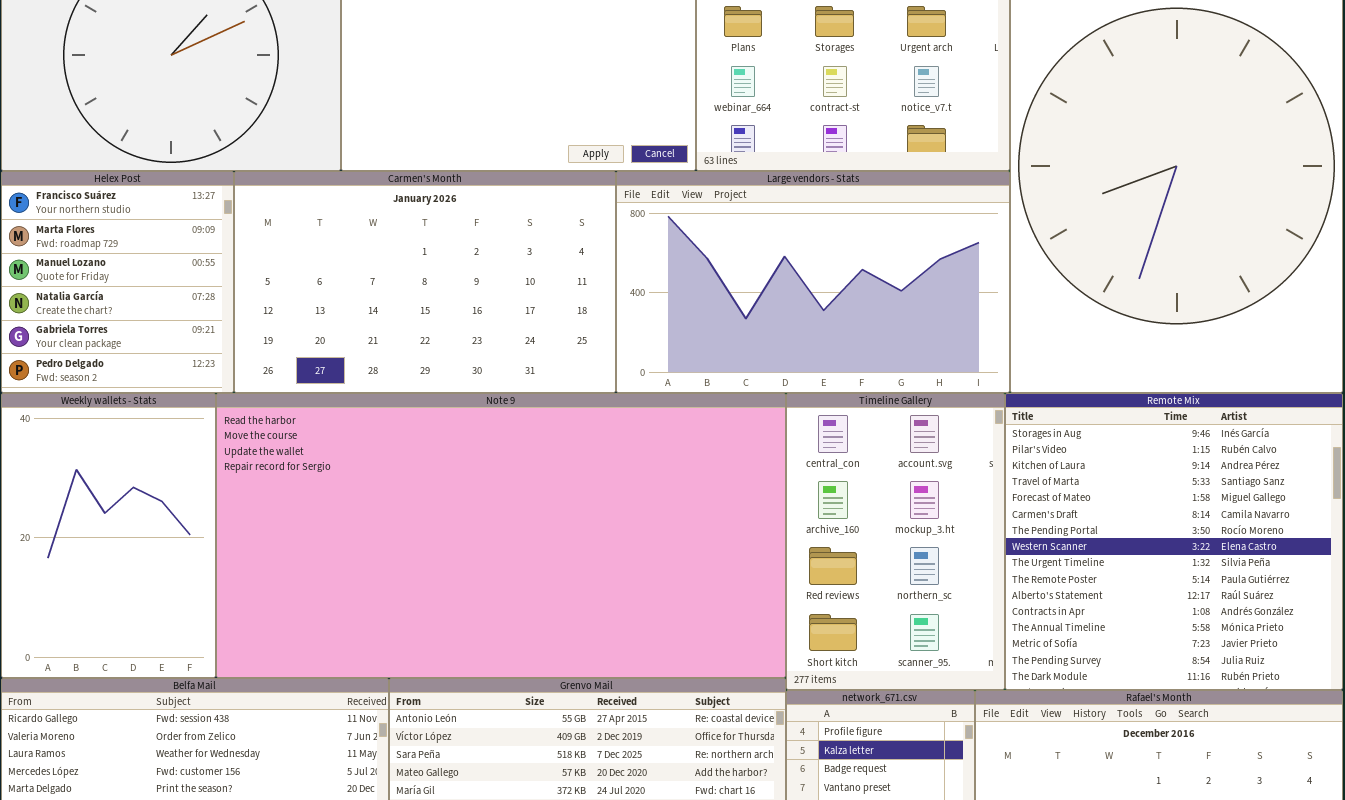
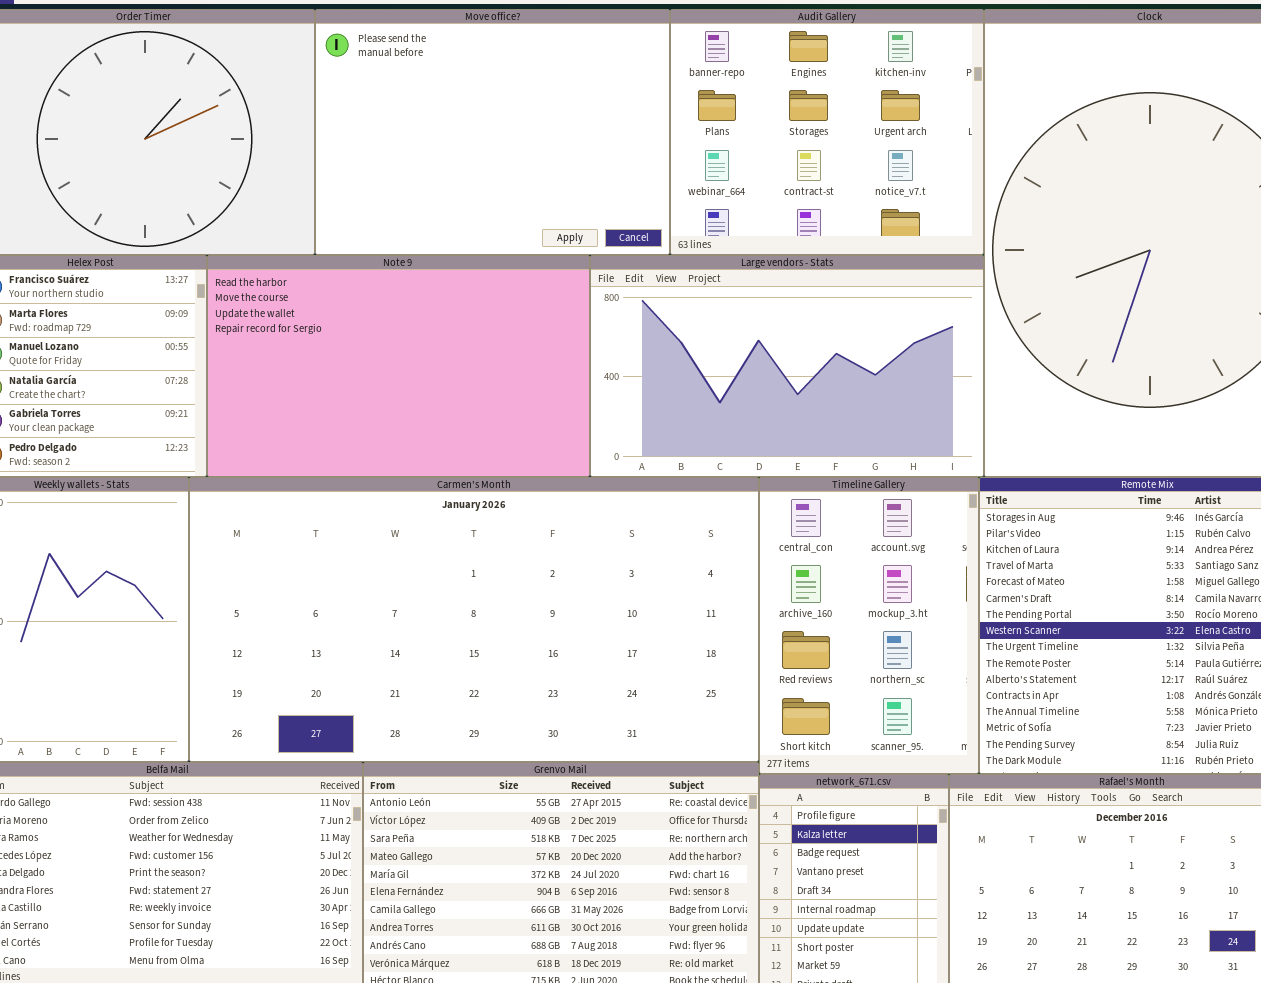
Carmen's Month: [234,171,616,393] -> [189,477,759,762], moved, resized
Note 9: [216,393,786,678] -> [207,255,590,477], moved, resized

